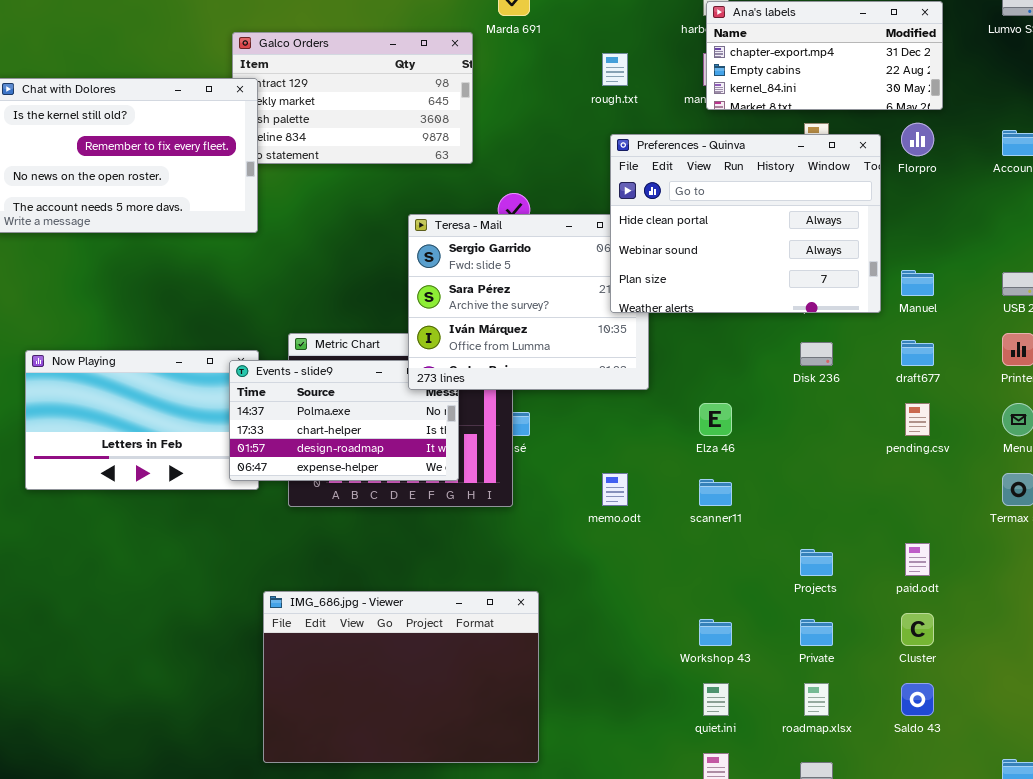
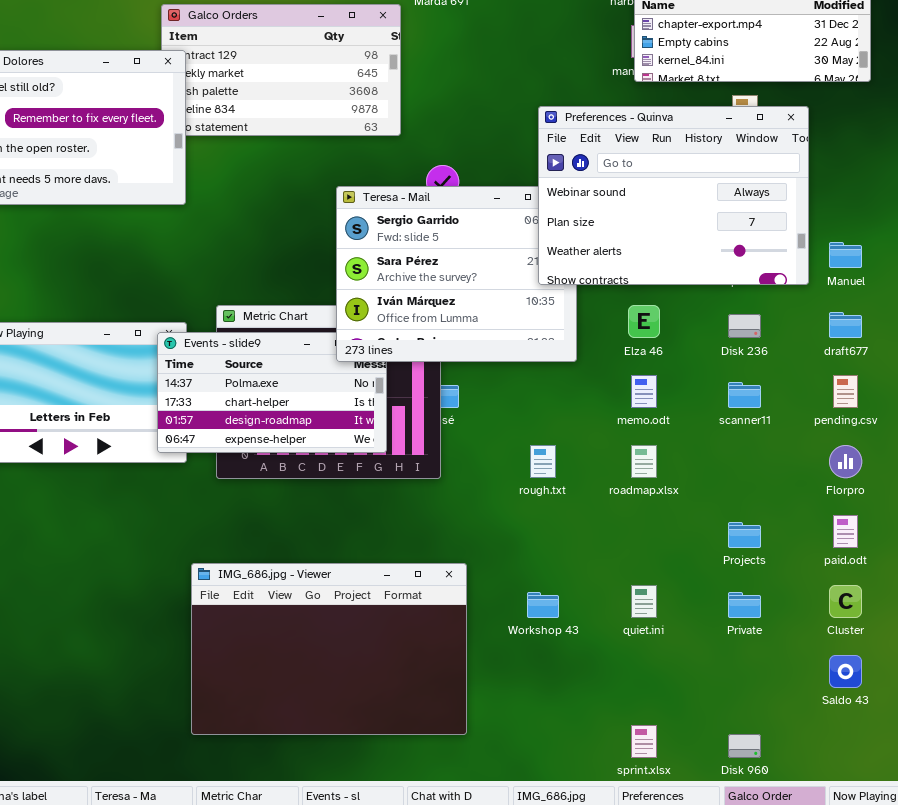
rough.txt: [602,53,628,86] -> [530,445,556,478], moved
Florpro: [901,123,934,156] -> [829,445,862,478], moved
Preferences - Quinva: [610,134,881,313] -> [538,106,809,285], scrolled down 1 row
Elza 46: [699,403,732,436] -> [628,305,660,338], moved
memo.odt: [602,473,628,506] -> [631,375,657,408], moved
scanner11: [699,479,732,506] -> [728,382,761,408], moved
Workshop 43: [699,619,732,646] -> [527,592,559,618], moved
quiet.ini: [703,683,729,716] -> [631,585,657,618], moved
roadmap.xlsx: [804,683,829,716] -> [631,445,657,478], moved

